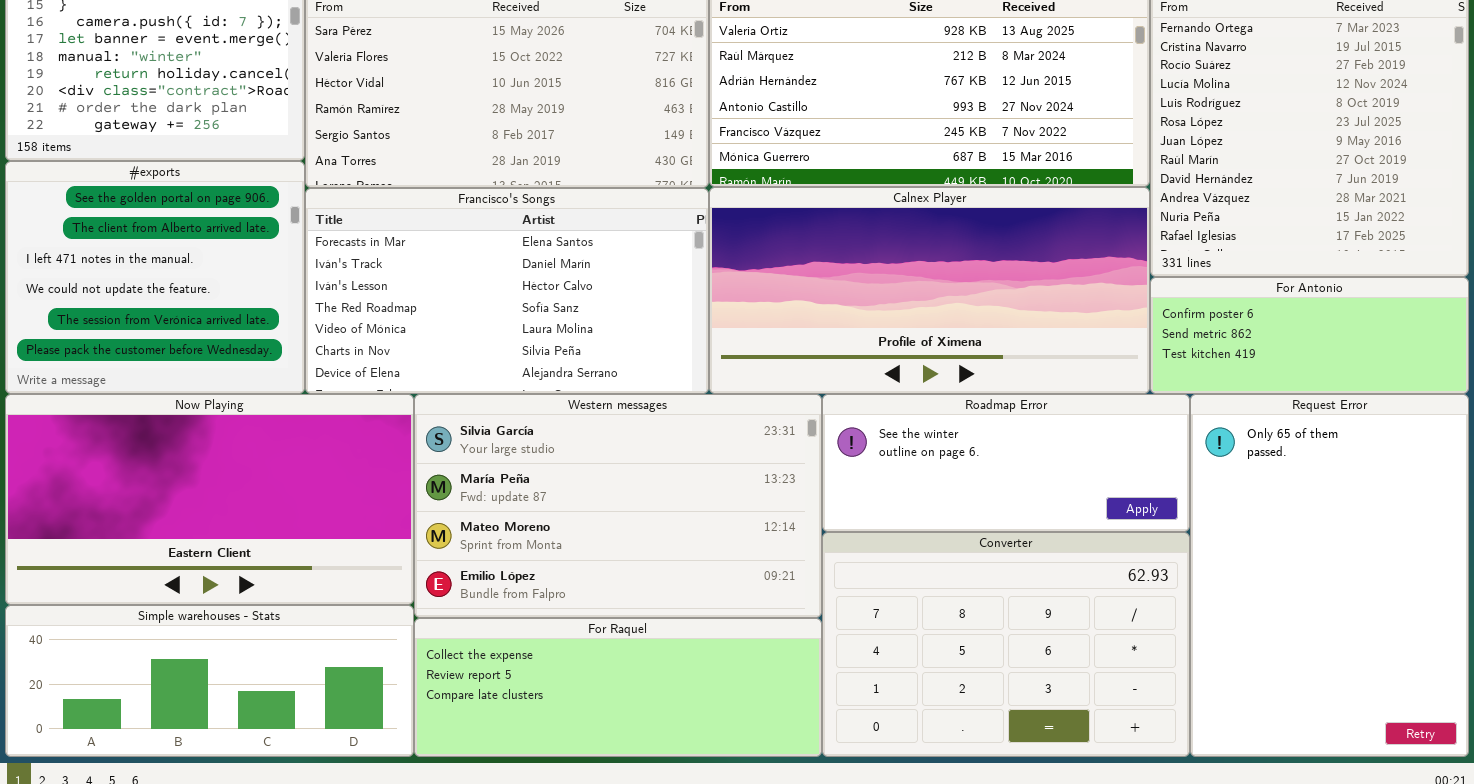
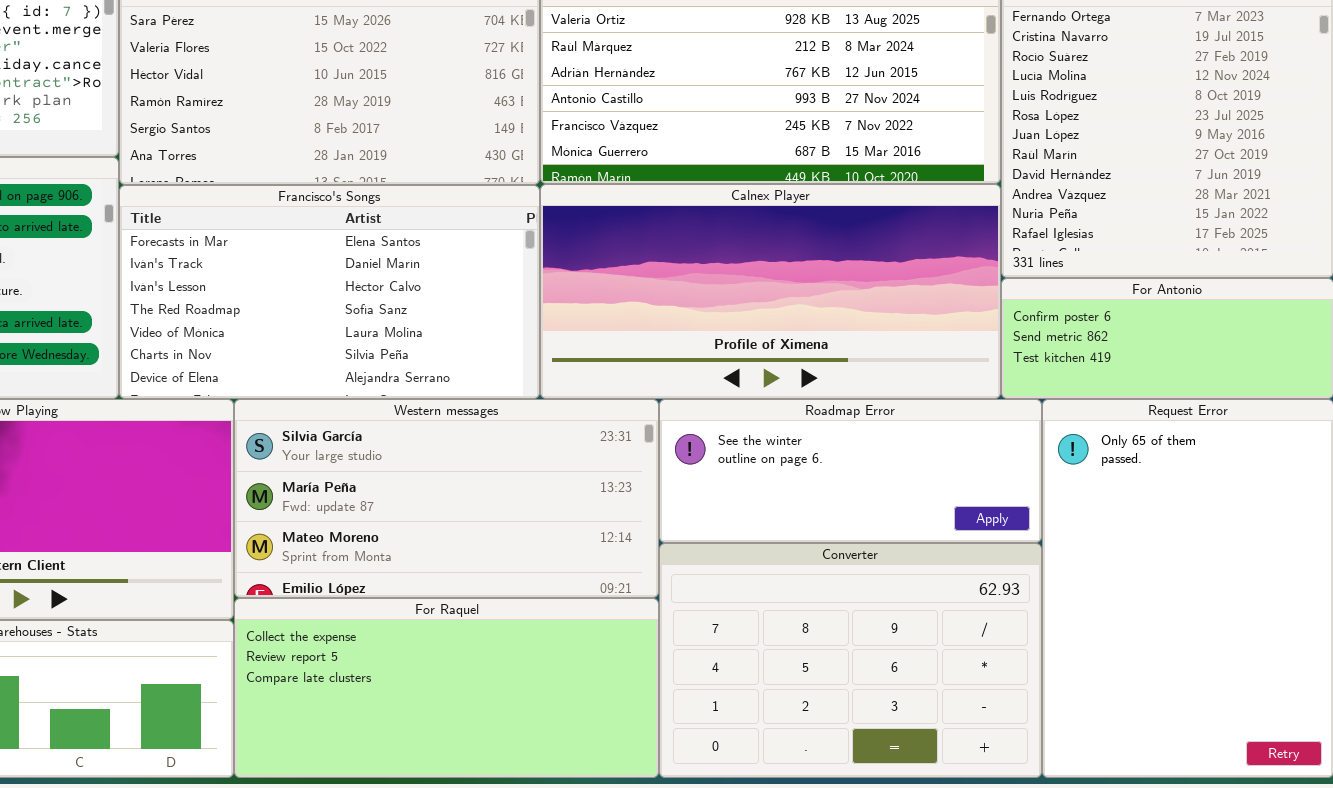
Western messages: [414,394,822,618] -> [234,399,659,598], resized
For Raquel: [414,618,822,757] -> [234,598,659,778], resized

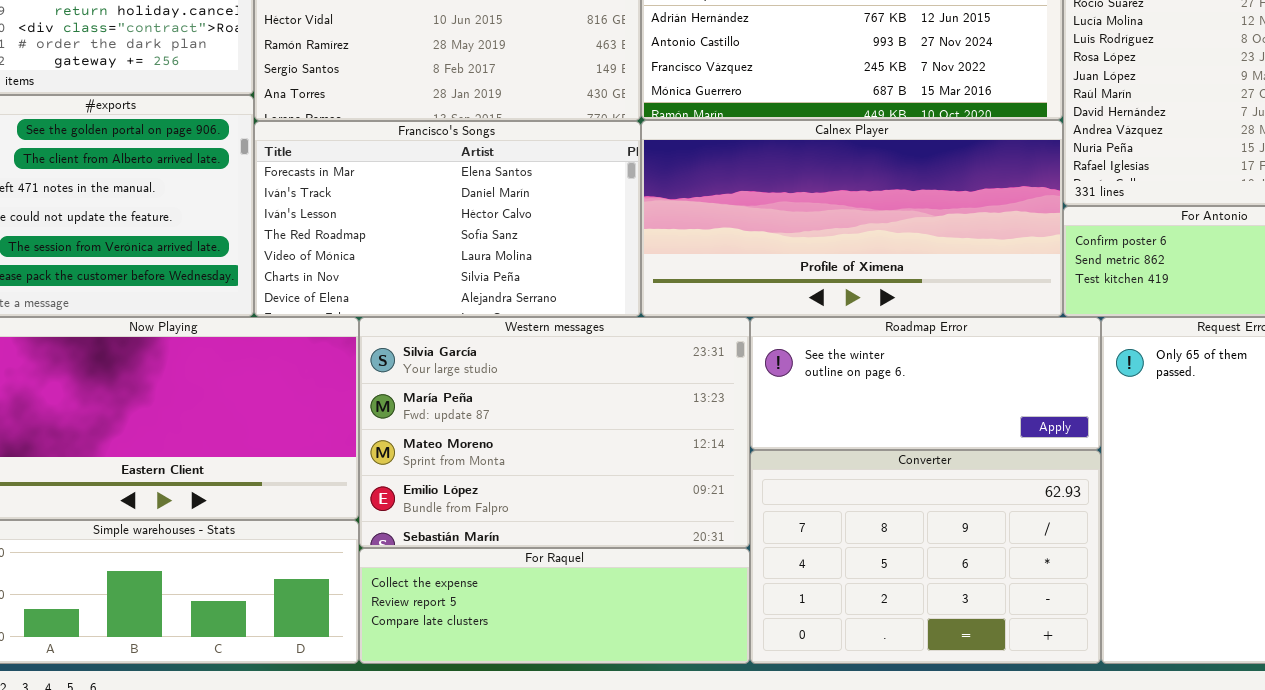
Western messages: [234,399,659,598] -> [359,317,750,548], resized
For Raquel: [234,598,659,778] -> [359,548,750,664], resized

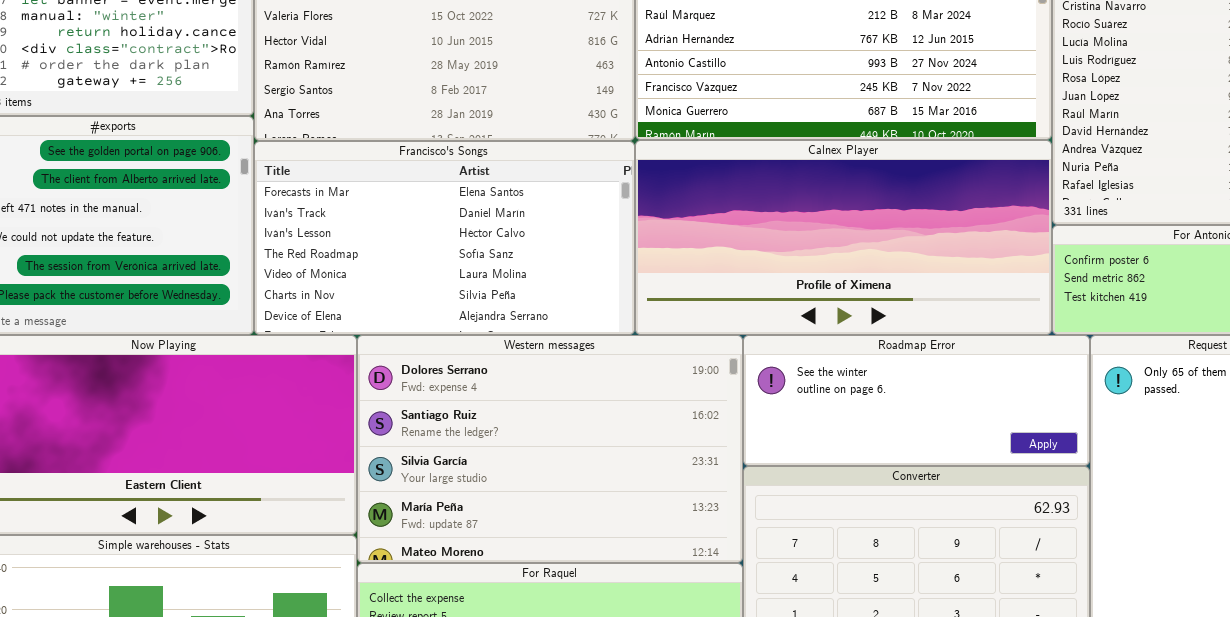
Western messages: [359,317,750,548] -> [357,335,743,563], scrolled up 2 rows

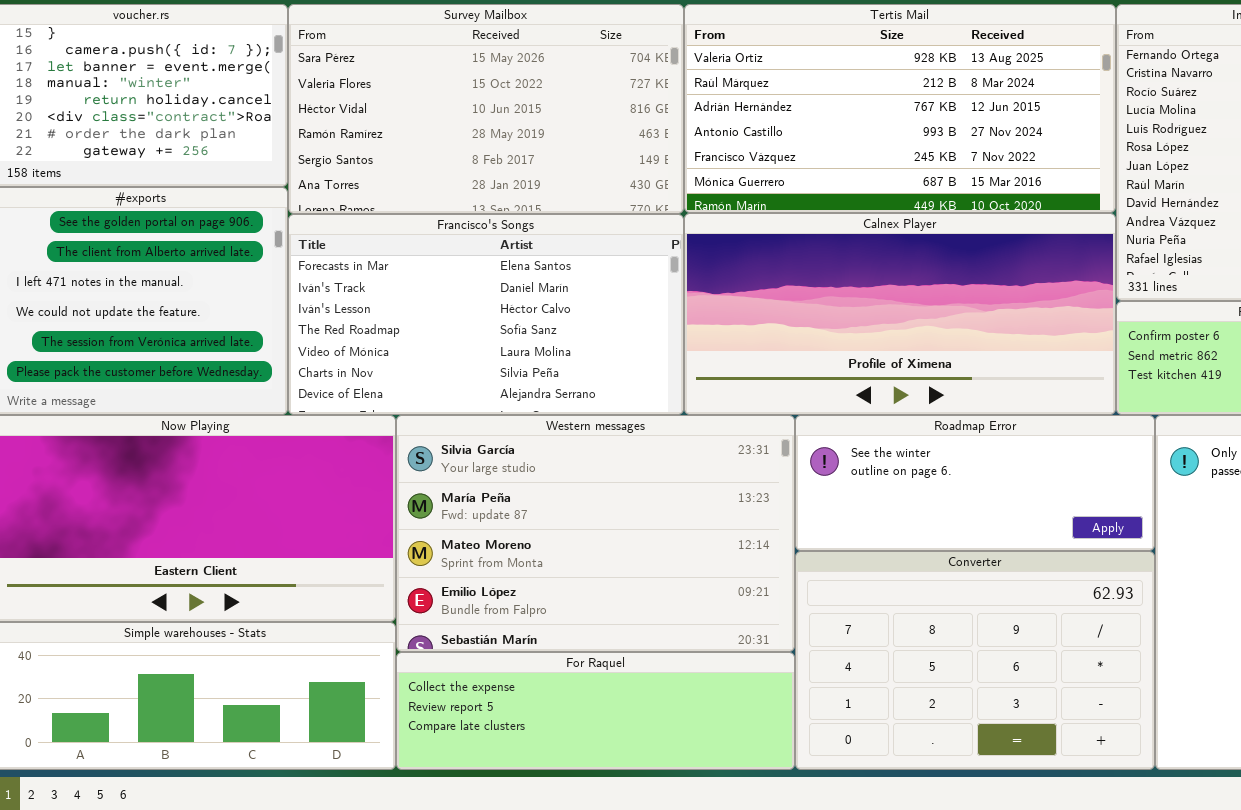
Western messages: [357,335,743,563] -> [396,415,795,652], scrolled down 2 rows

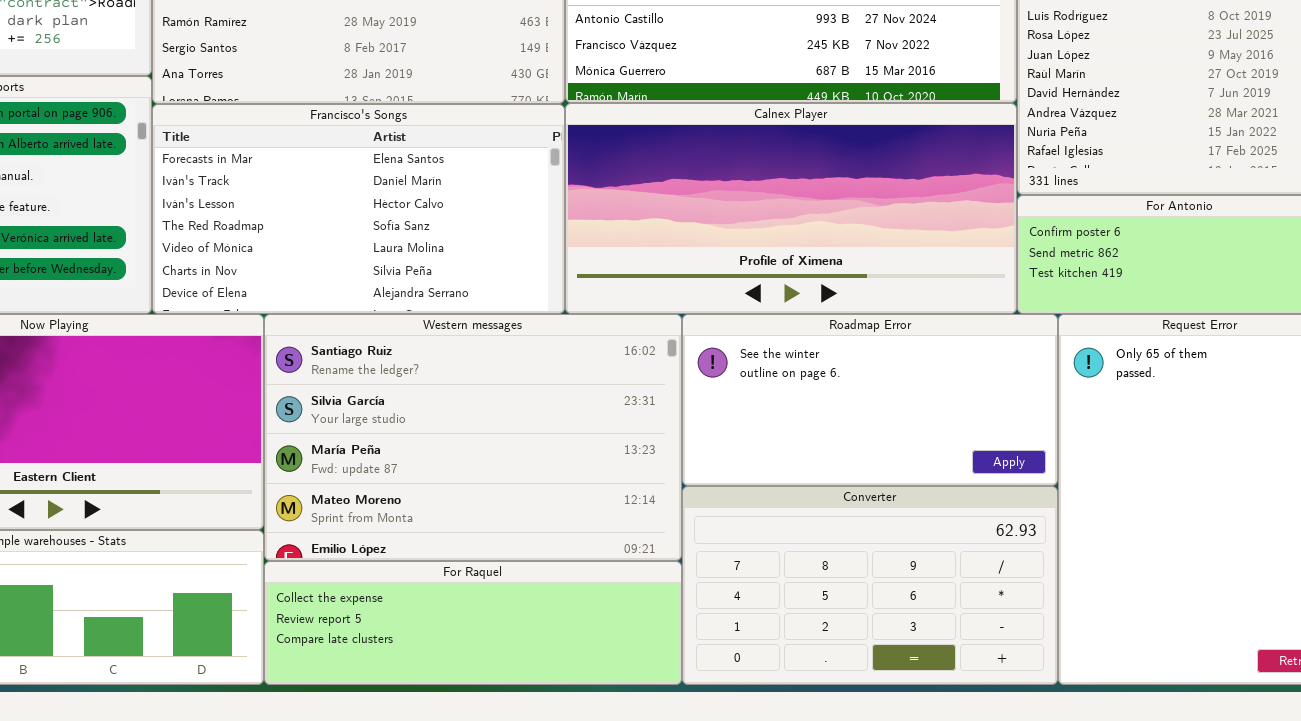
Western messages: [396,415,795,652] -> [264,314,682,561], scrolled up 1 row
Roadmap Error: [795,415,1155,551] -> [682,314,1058,486], resized
Converter: [795,551,1155,770] -> [682,486,1058,685], resized

